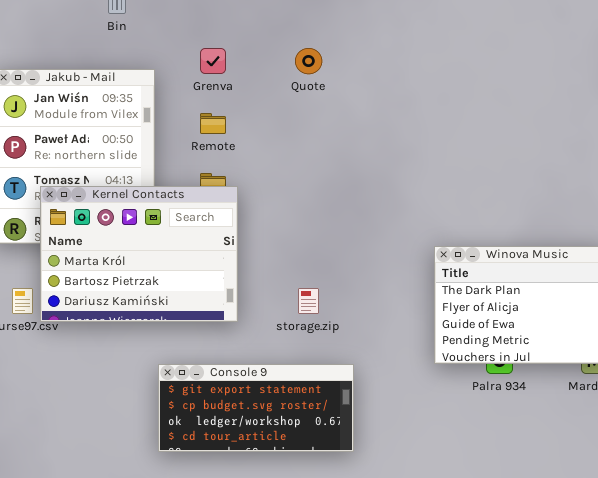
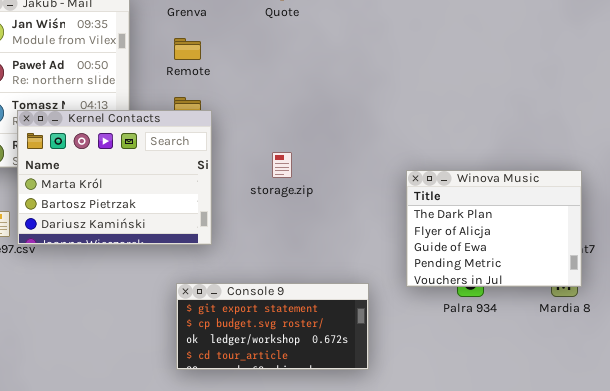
storage.zip: [298,288,319,314] -> [272,152,292,178], moved
Console 9: [158,364,354,452] -> [176,283,369,370], moved

